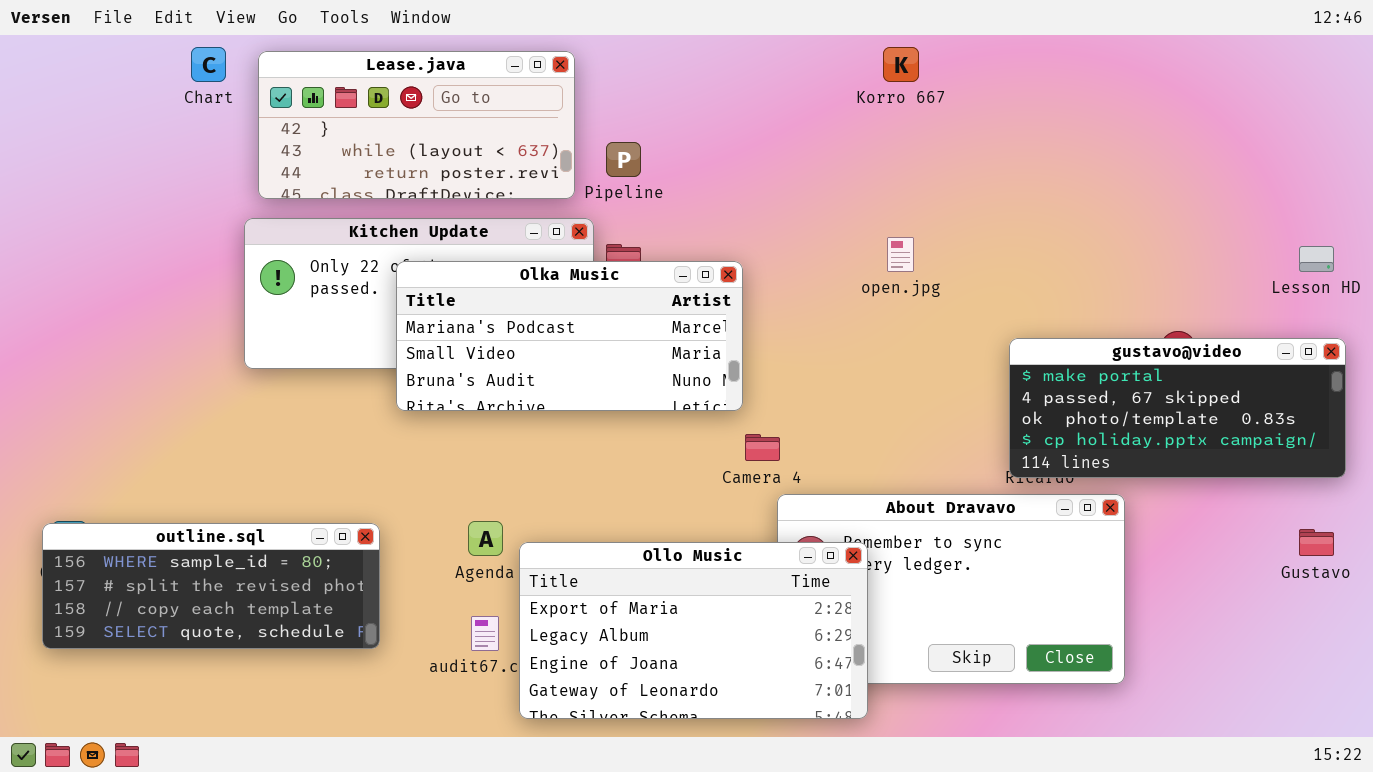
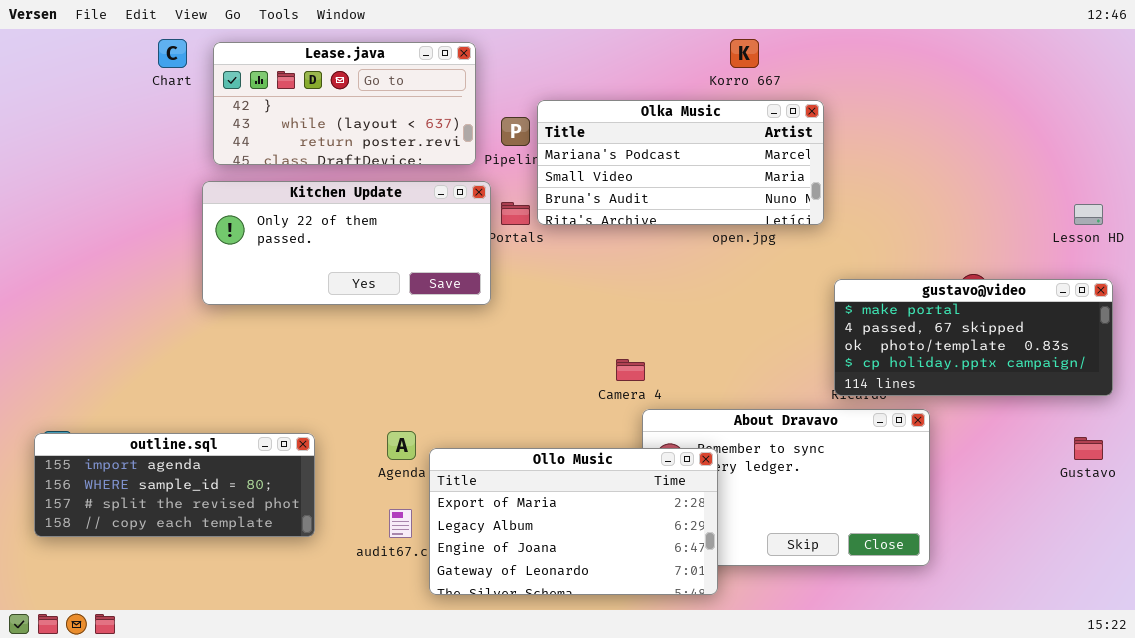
Olka Music: [396,261,743,411] -> [537,100,824,225], moved
outline.sql: [42,523,380,649] -> [34,433,315,537], scrolled up 1 row

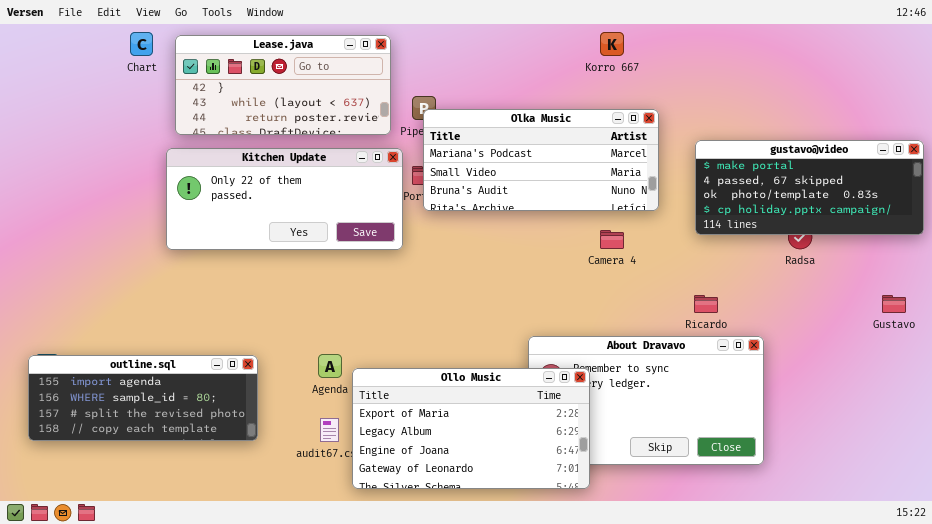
Olka Music: [537,100,824,225] -> [423,109,659,211], moved
gustavo@video: [834,279,1113,396] -> [695,140,924,235], moved
Camera 4: [616,359,645,381] -> [600,230,624,249], moved
Gustavo: [1074,437,1103,460] -> [882,295,906,313], moved

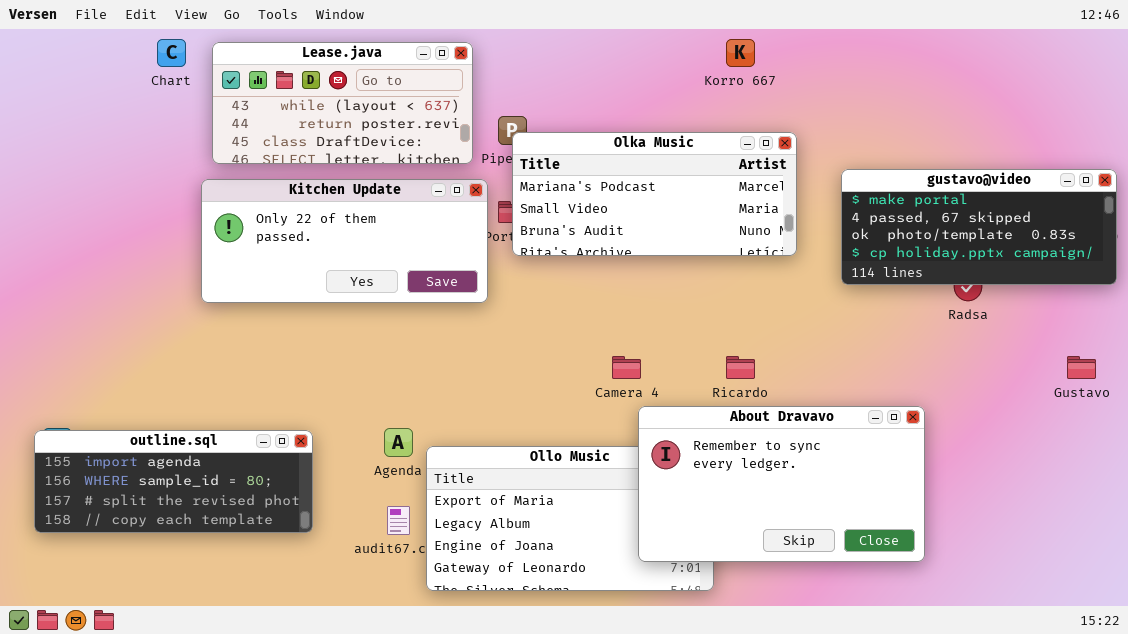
Lease.java: [175,35,391,135] -> [212,42,473,164], scrolled down 1 row
Camera 4: [600,230,624,249] -> [612,356,641,379], moved
Ricardo: [694,295,718,313] -> [726,356,755,379], moved
About Dravavo: [528,336,764,465] -> [638,406,925,562], raised

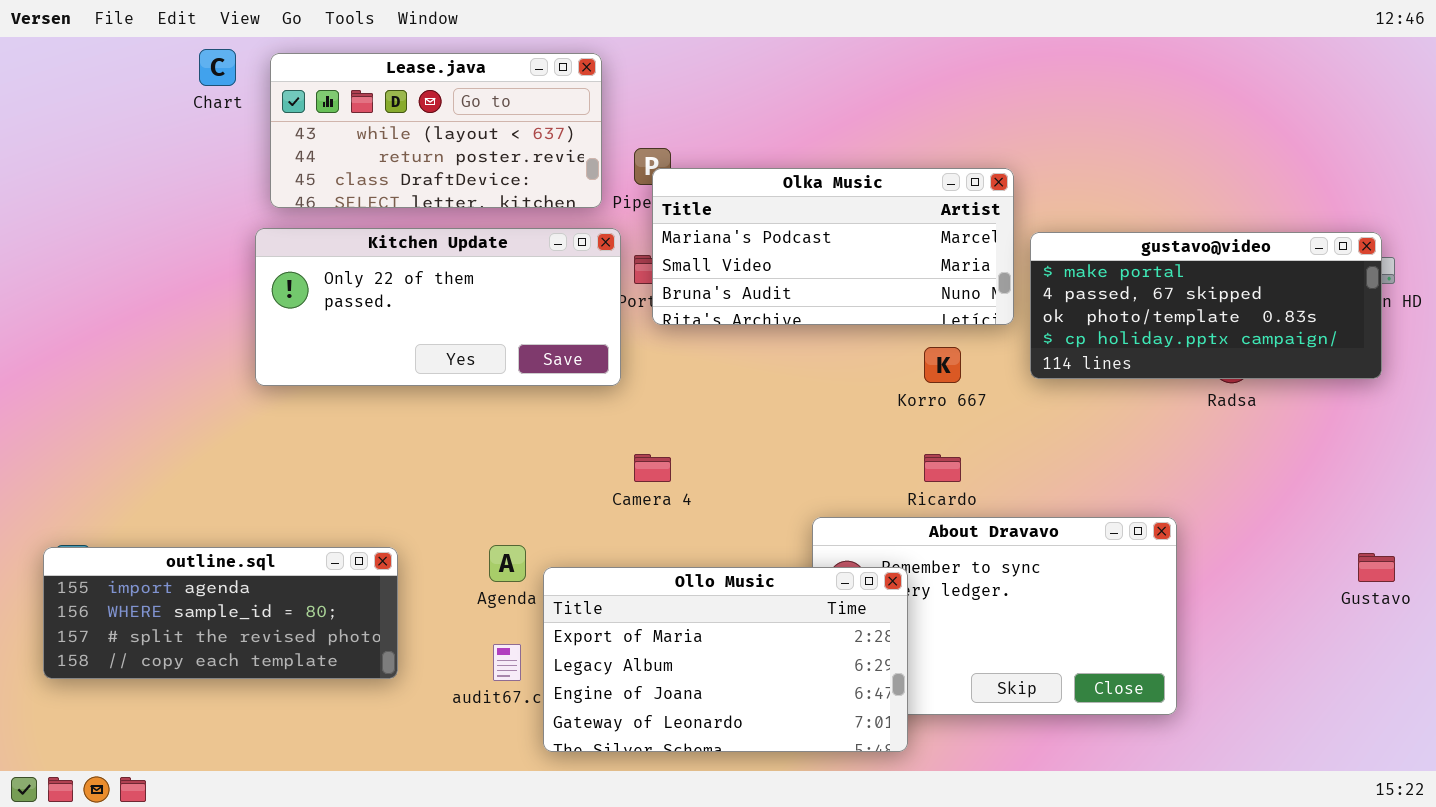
Korro 667: [726,39,755,67] -> [924,347,961,383], moved
gustavo@video: [841,169,1117,285] -> [1030,232,1382,379], moved
Camera 4: [612,356,641,379] -> [634,454,671,482], moved
Gustavo: [1067,356,1096,379] -> [1358,553,1395,582], moved
Ollo Music: [426,446,714,591] -> [543,567,908,752], raised

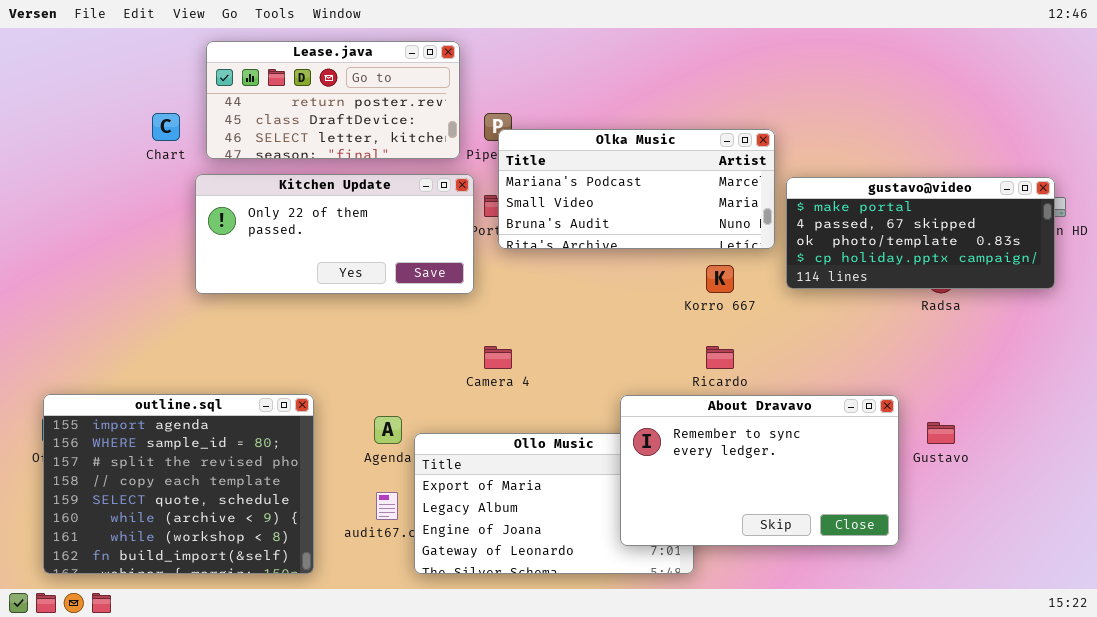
Chart: [199,49,236,86] -> [152,113,180,141], moved
Lease.java: [270,53,602,208] -> [206,41,460,159], scrolled down 1 row
About Dravavo: [812,517,1177,715] -> [620,395,899,546], raised
outline.sql: [43,547,398,679] -> [43,394,314,574], moved, resized
Gustavo: [1358,553,1395,582] -> [927,422,955,444], moved

